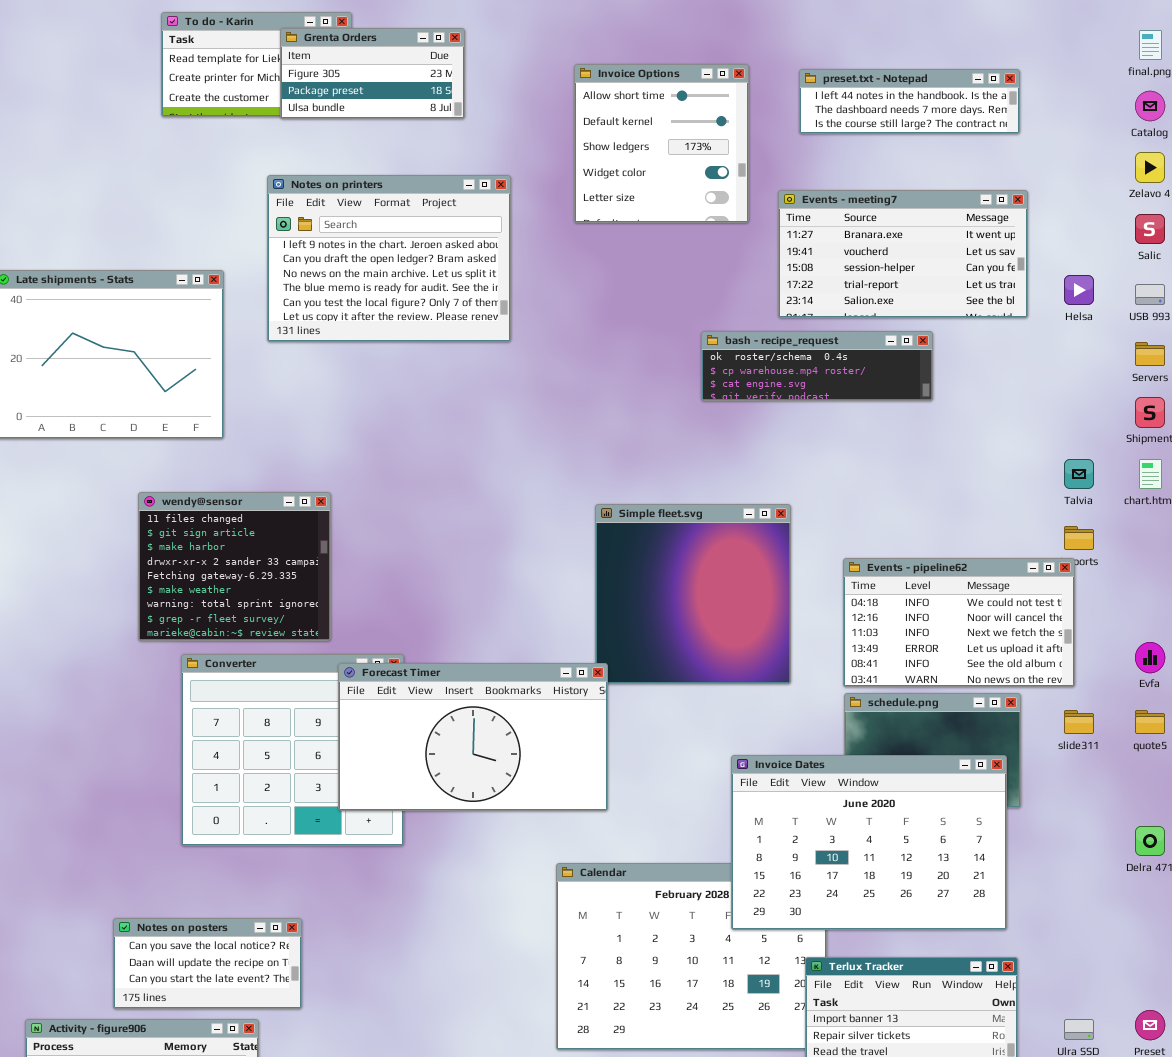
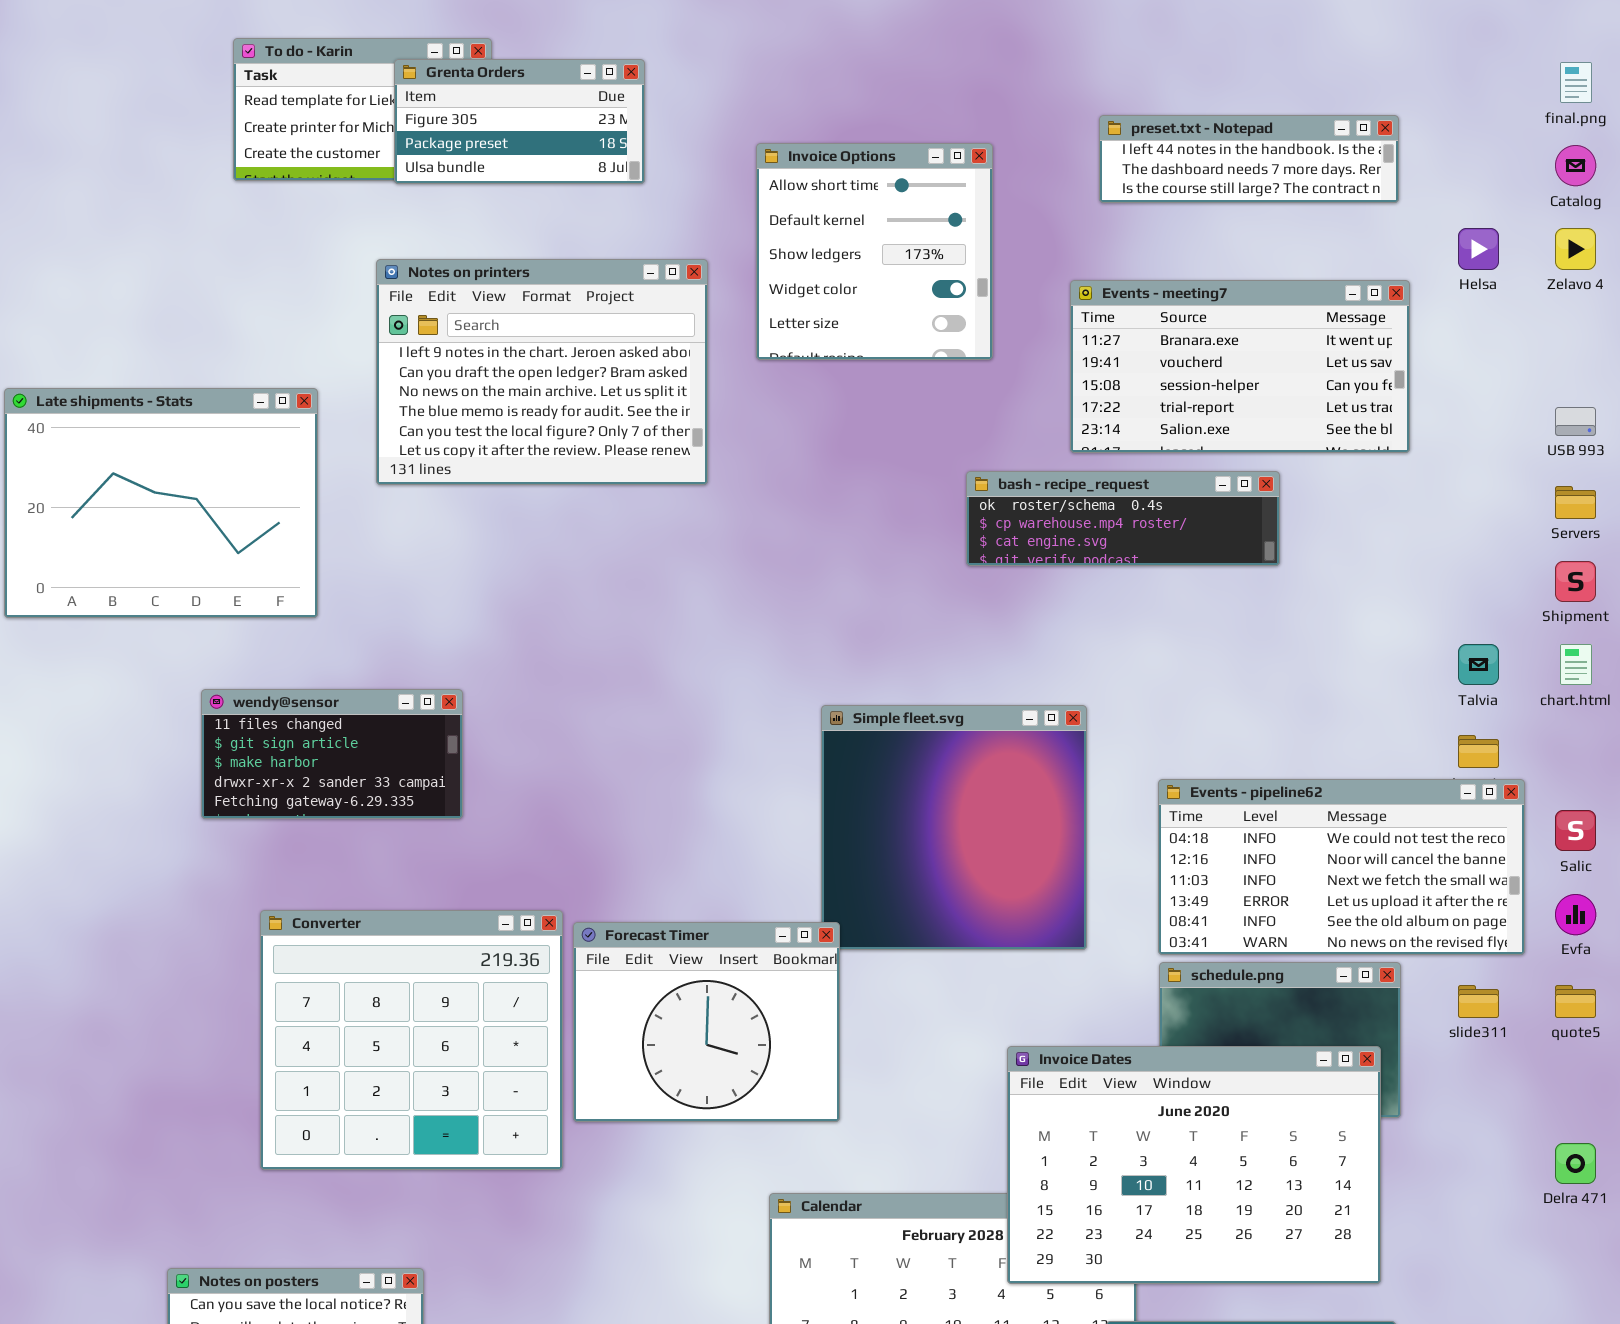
Invoice Options: [574,64,749,223] -> [756,143,993,360], moved
Salic: [1135,214,1165,244] -> [1555,810,1596,851], moved
Helsa: [1064,275,1094,305] -> [1458,228,1499,270], moved
wendy@sensor: [138,492,331,641] -> [201,689,463,819], resized
Events - pipeline62: [843,558,1075,687] -> [1158,779,1525,955], resized
Forecast Timer: [338,663,608,811] -> [573,922,840,1122], resized

